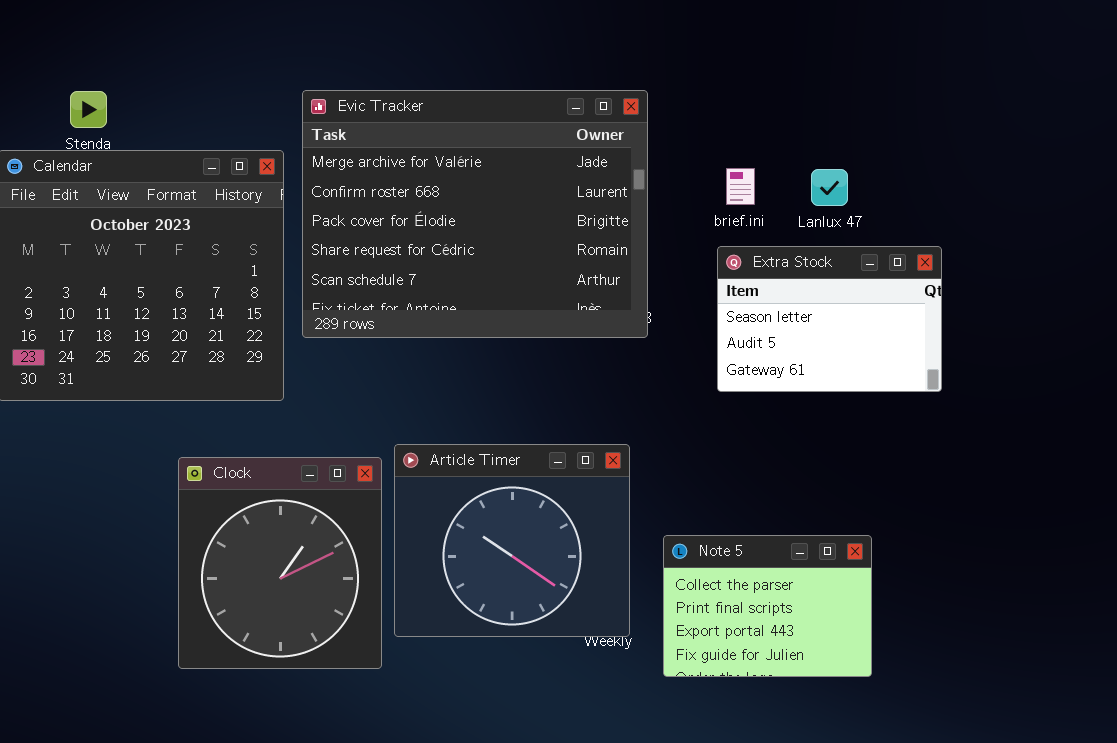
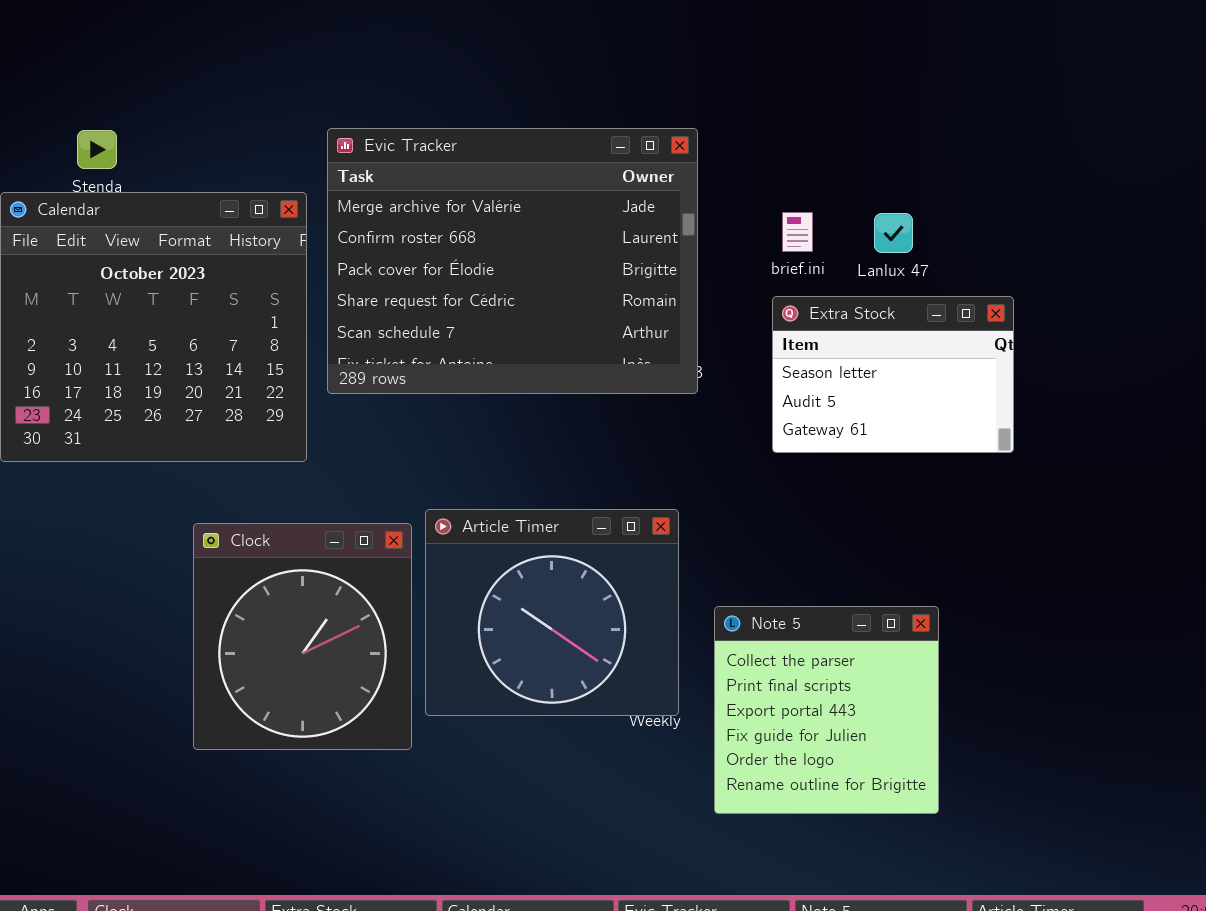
Note 5: [663,535,872,677] -> [714,606,939,814], resized

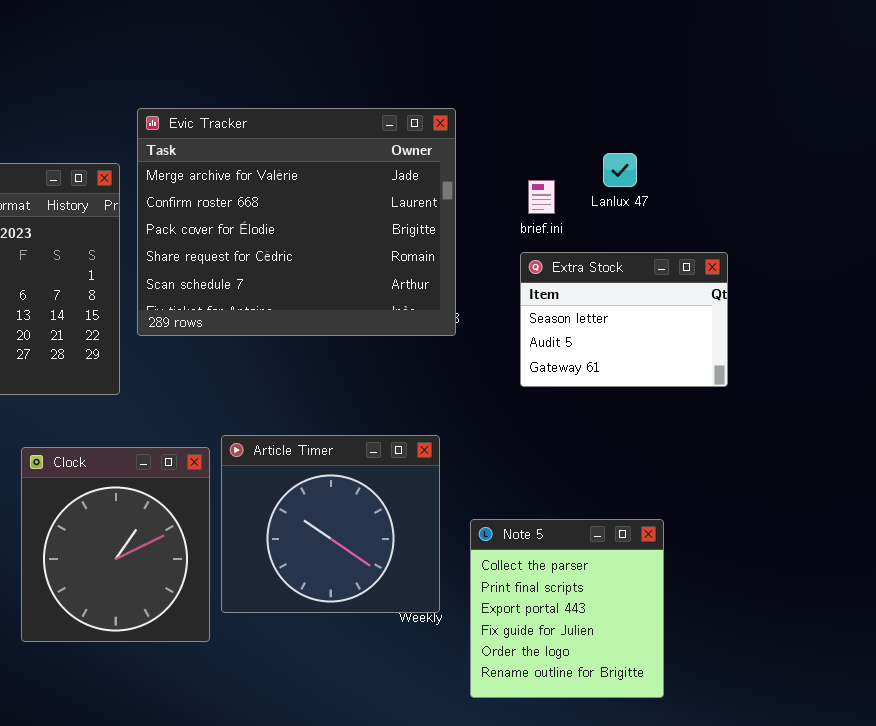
Lanlux 47: [874,213,913,253] -> [603,153,637,187], moved

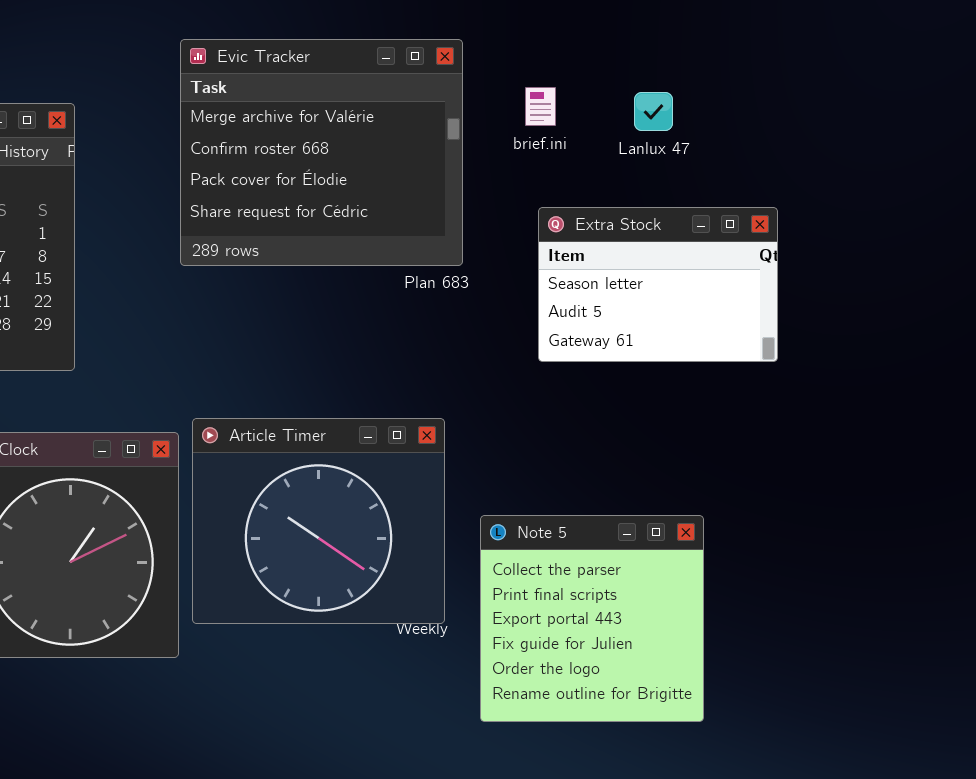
Evic Tracker: [137,108,456,336] -> [180,39,463,266], resized
brief.ini: [528,180,555,214] -> [525,87,556,126], moved

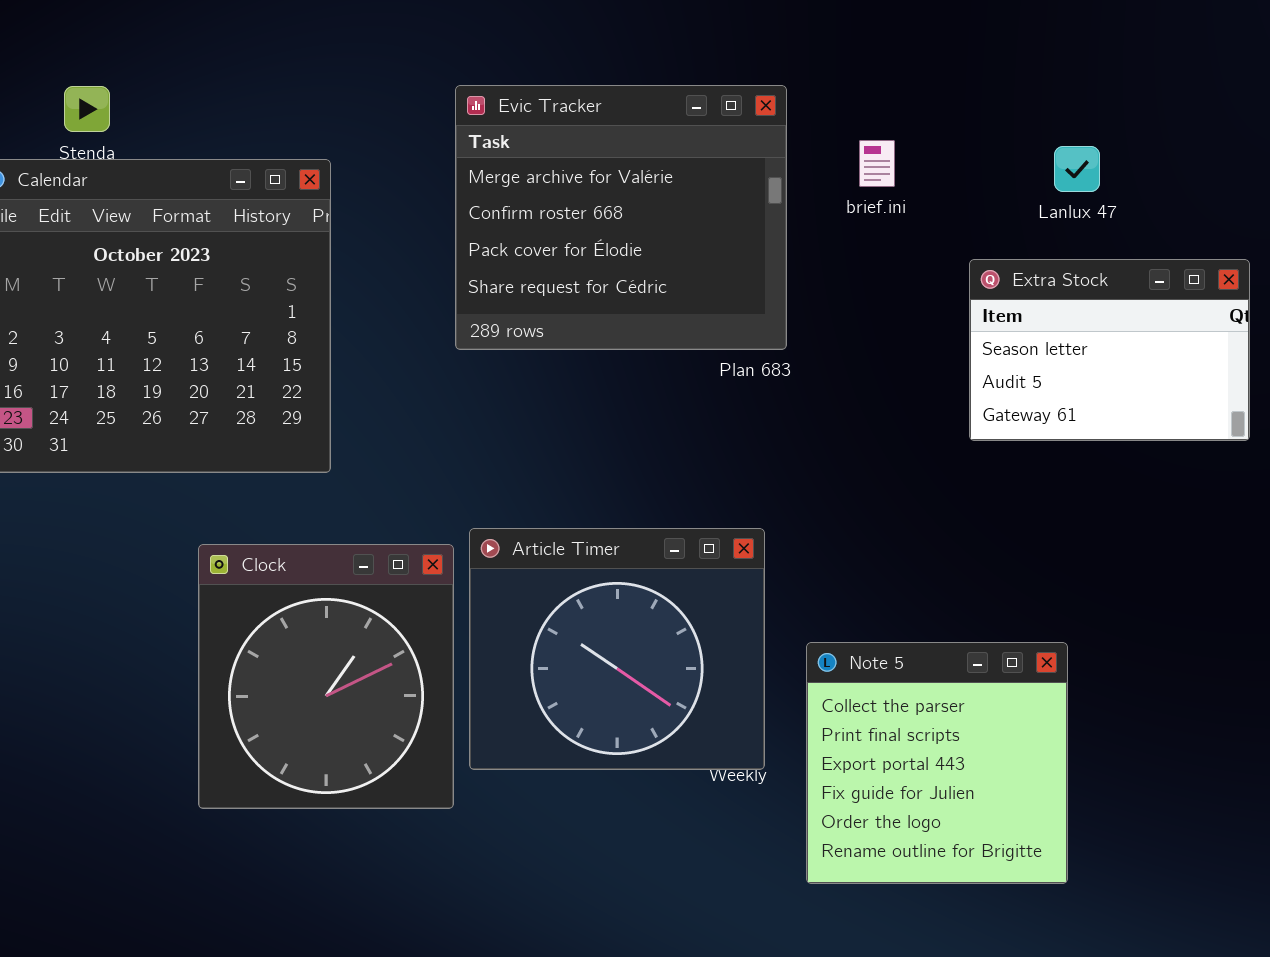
Lanlux 47: [634,92,673,131] -> [1054,146,1100,192], moved
Extra Stock: [538,207,778,362] -> [969,259,1250,441], moved

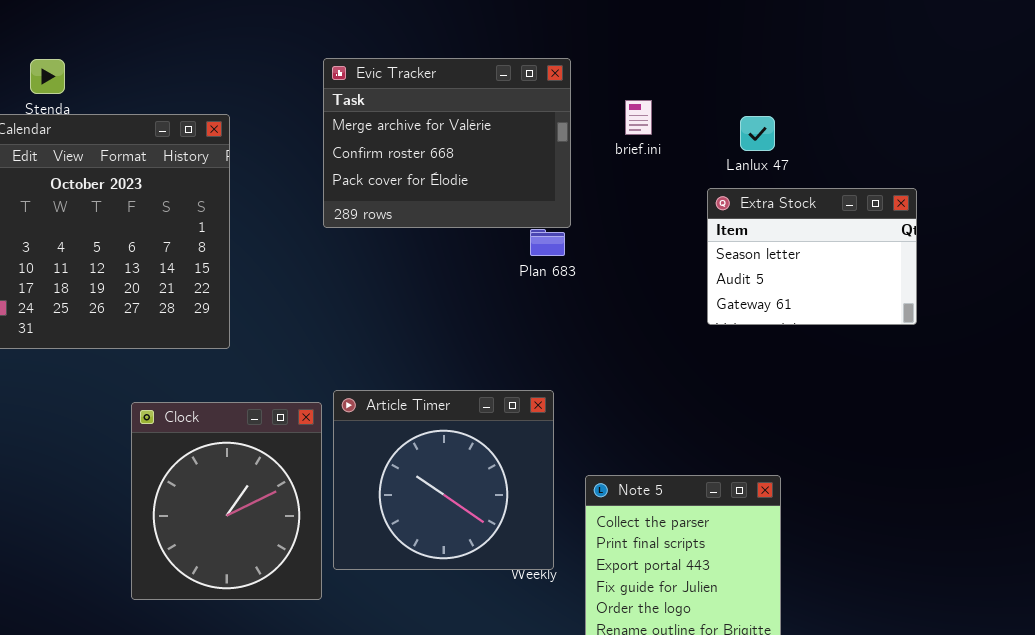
Evic Tracker: [455,85,787,350] -> [323,58,571,228], resized
Lanlux 47: [1054,146,1100,192] -> [740,116,775,151], moved

